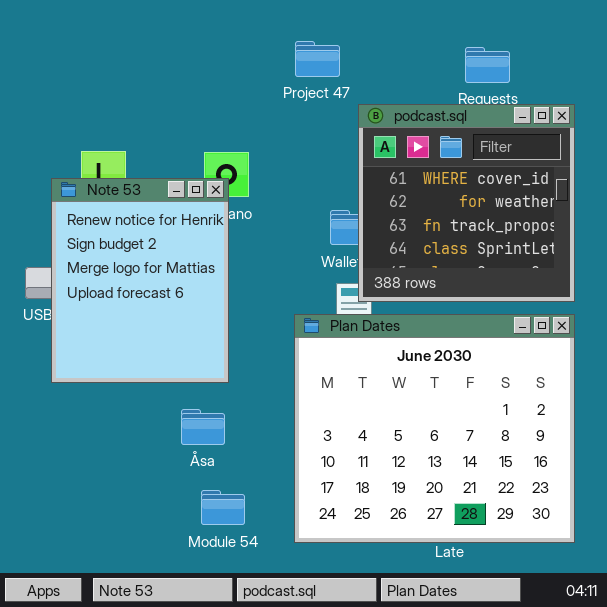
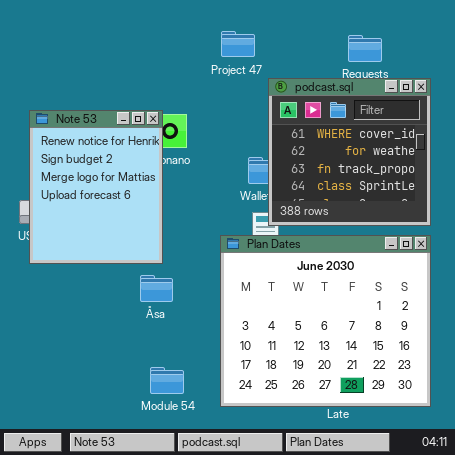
Note 53: [51,178,229,383] -> [29,110,163,264], moved
Åsa: [181,409,225,445] -> [140,275,173,302], moved

